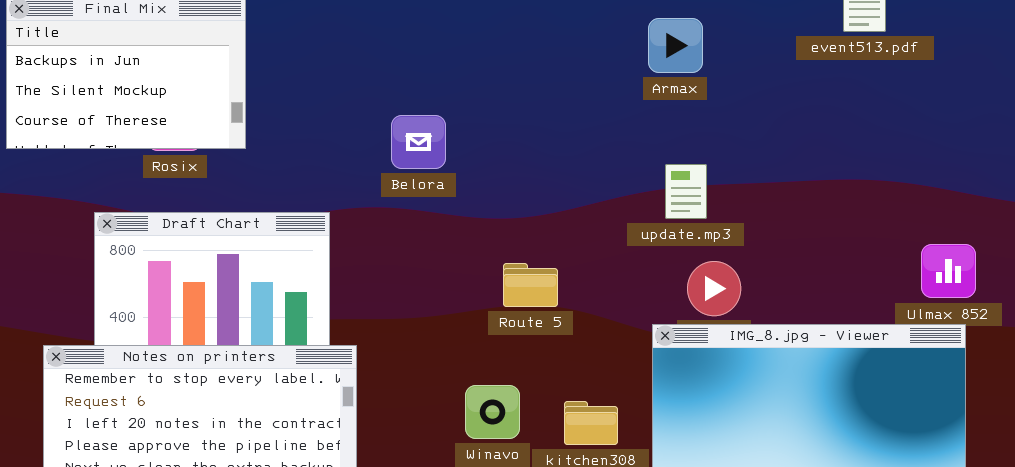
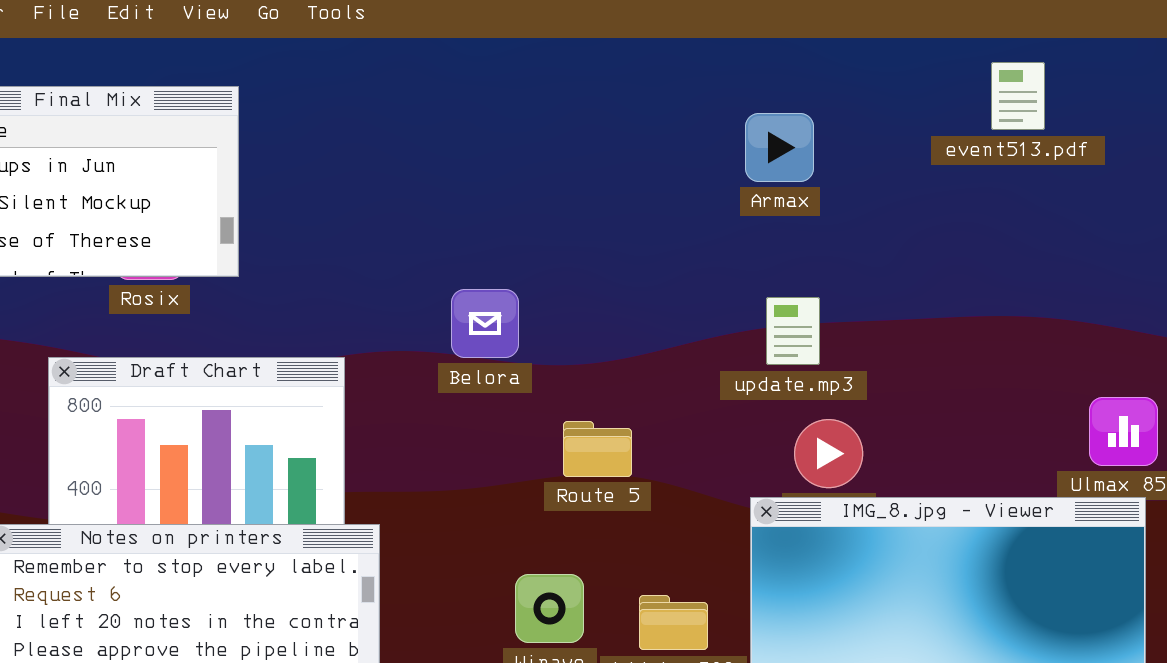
Belora: [391,115,446,169] -> [451,289,519,358], moved

